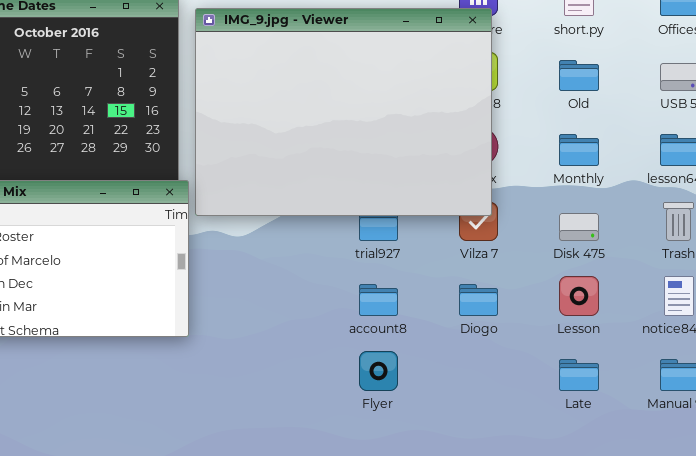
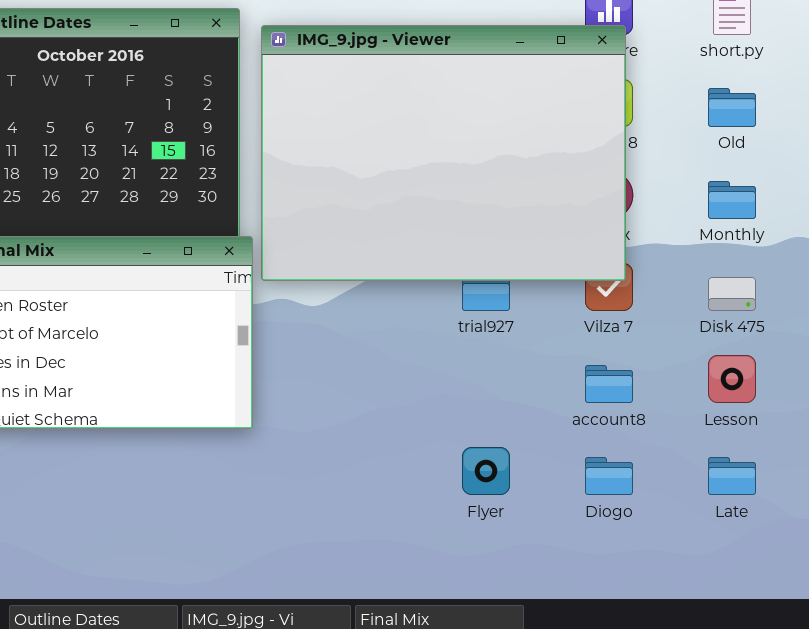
account8: [359,284,398,316] -> [585,365,633,403], moved
Diogo: [459,284,498,316] -> [585,457,633,495], moved

